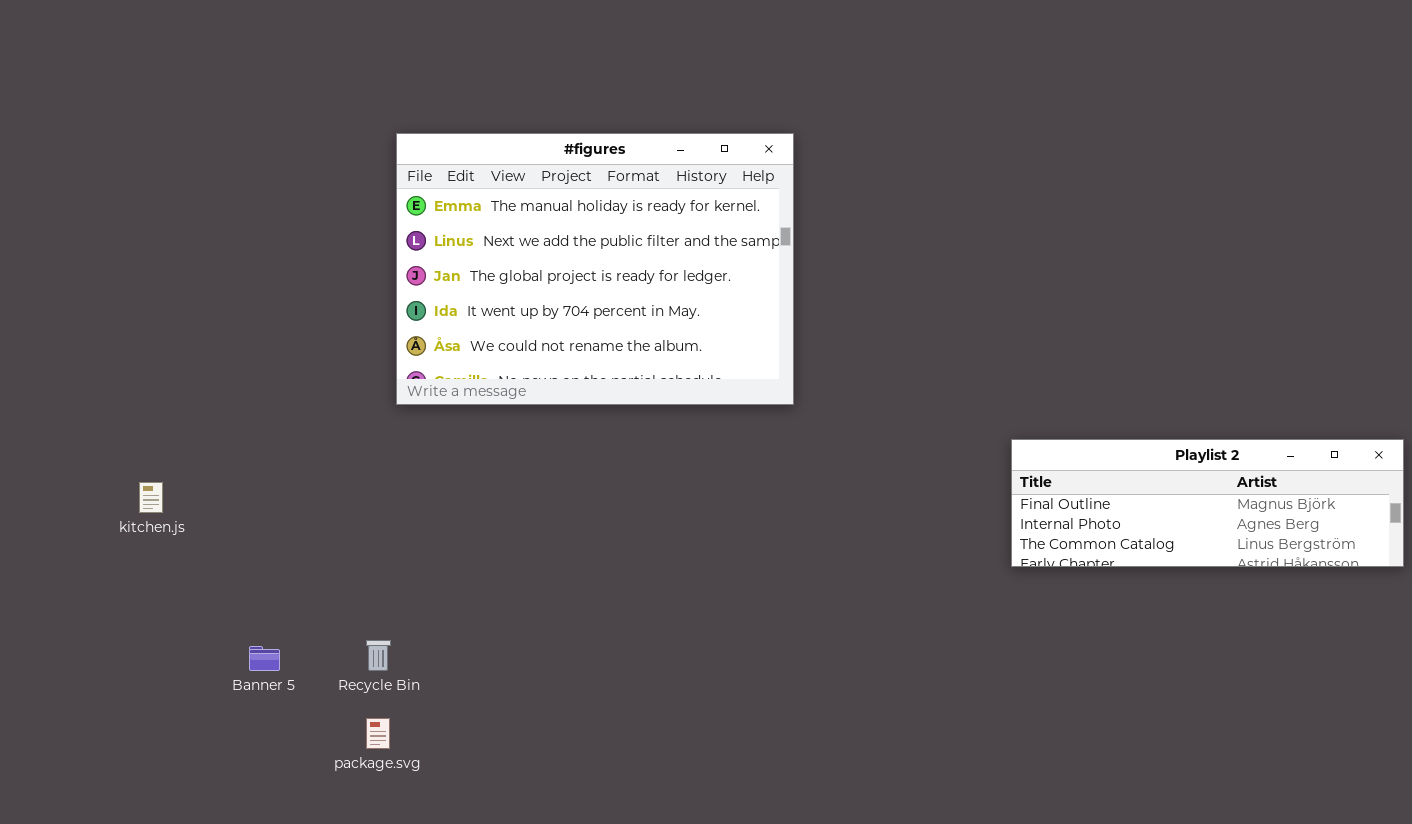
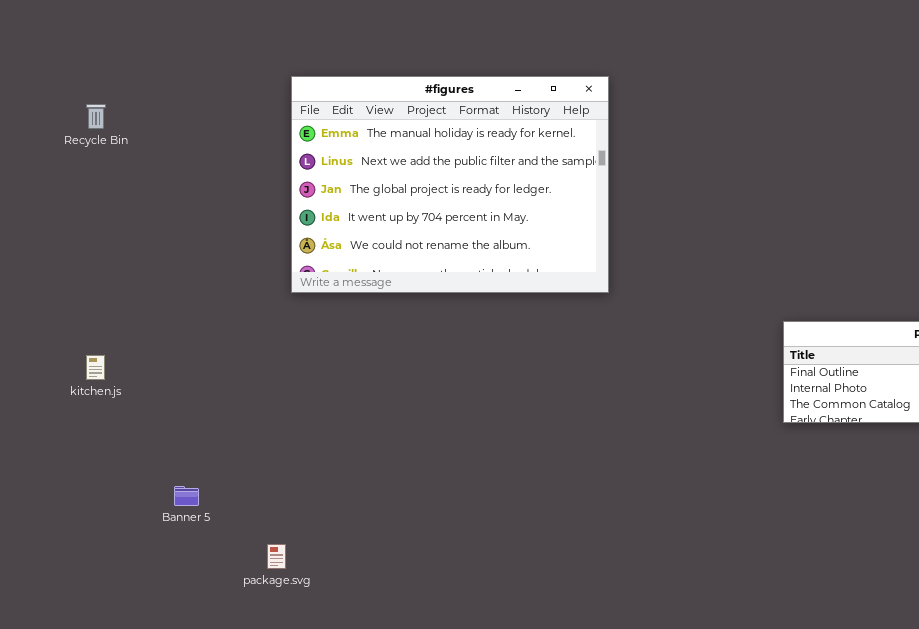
Recycle Bin: [366,640,391,671] -> [86,104,106,129], moved

